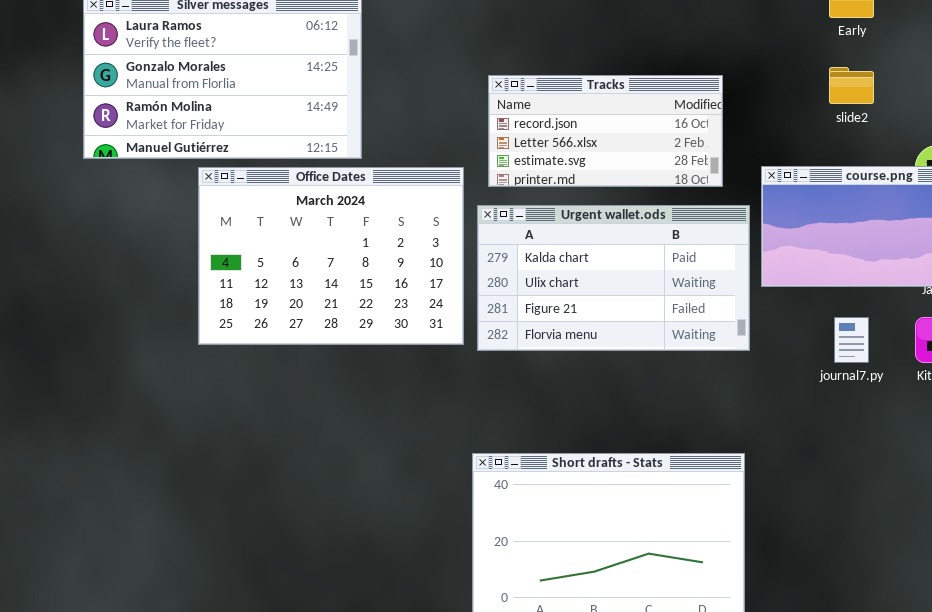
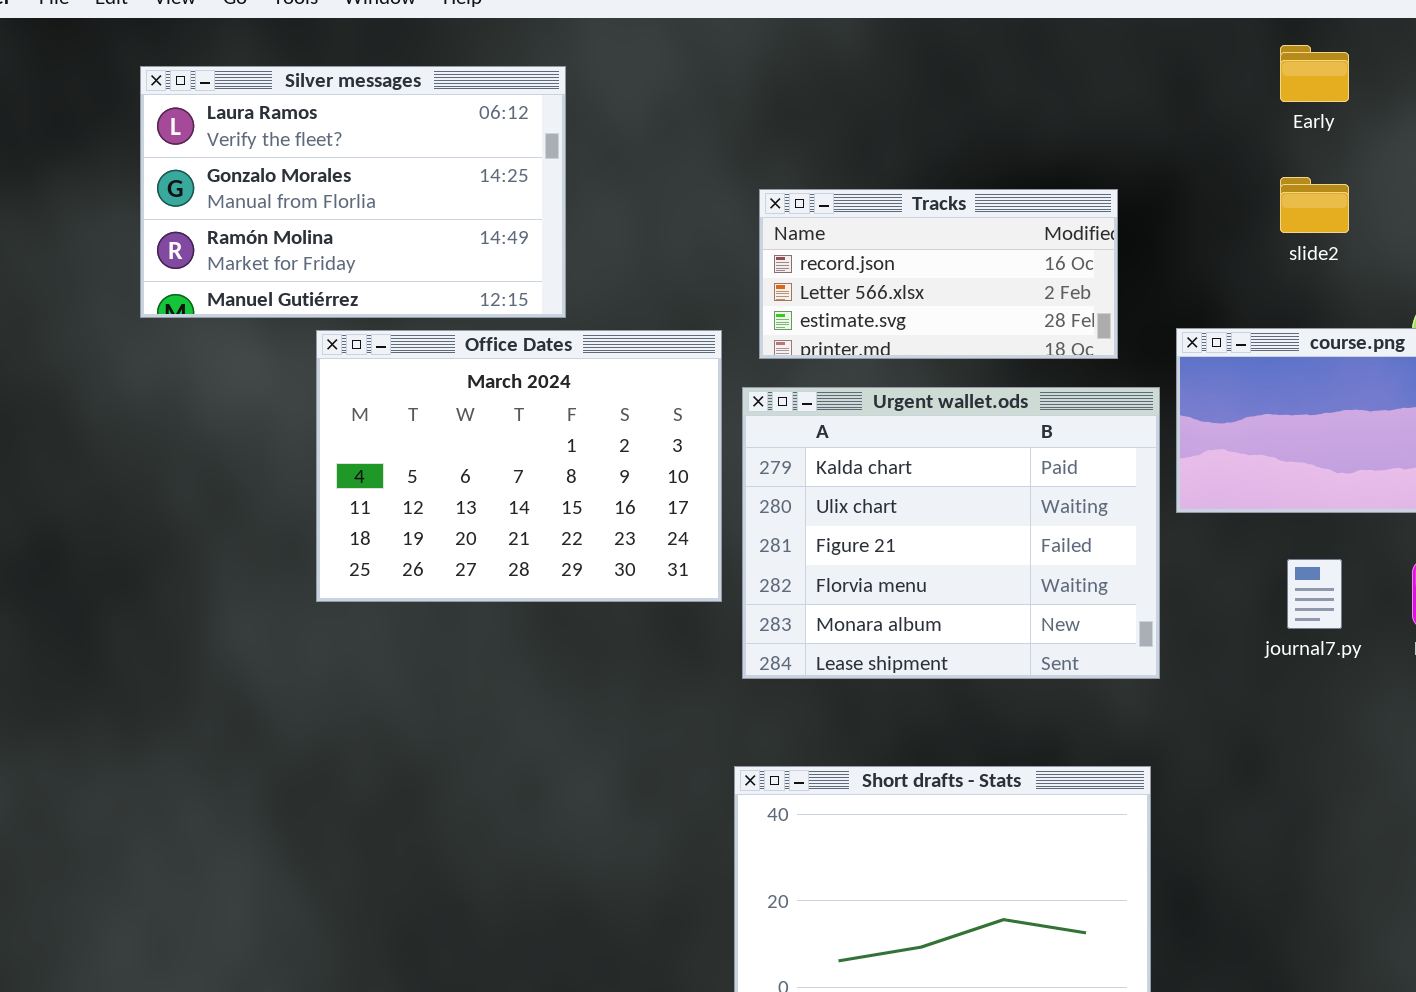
Urgent wallet.ods: [477,205,750,351] -> [742,387,1160,679], resized

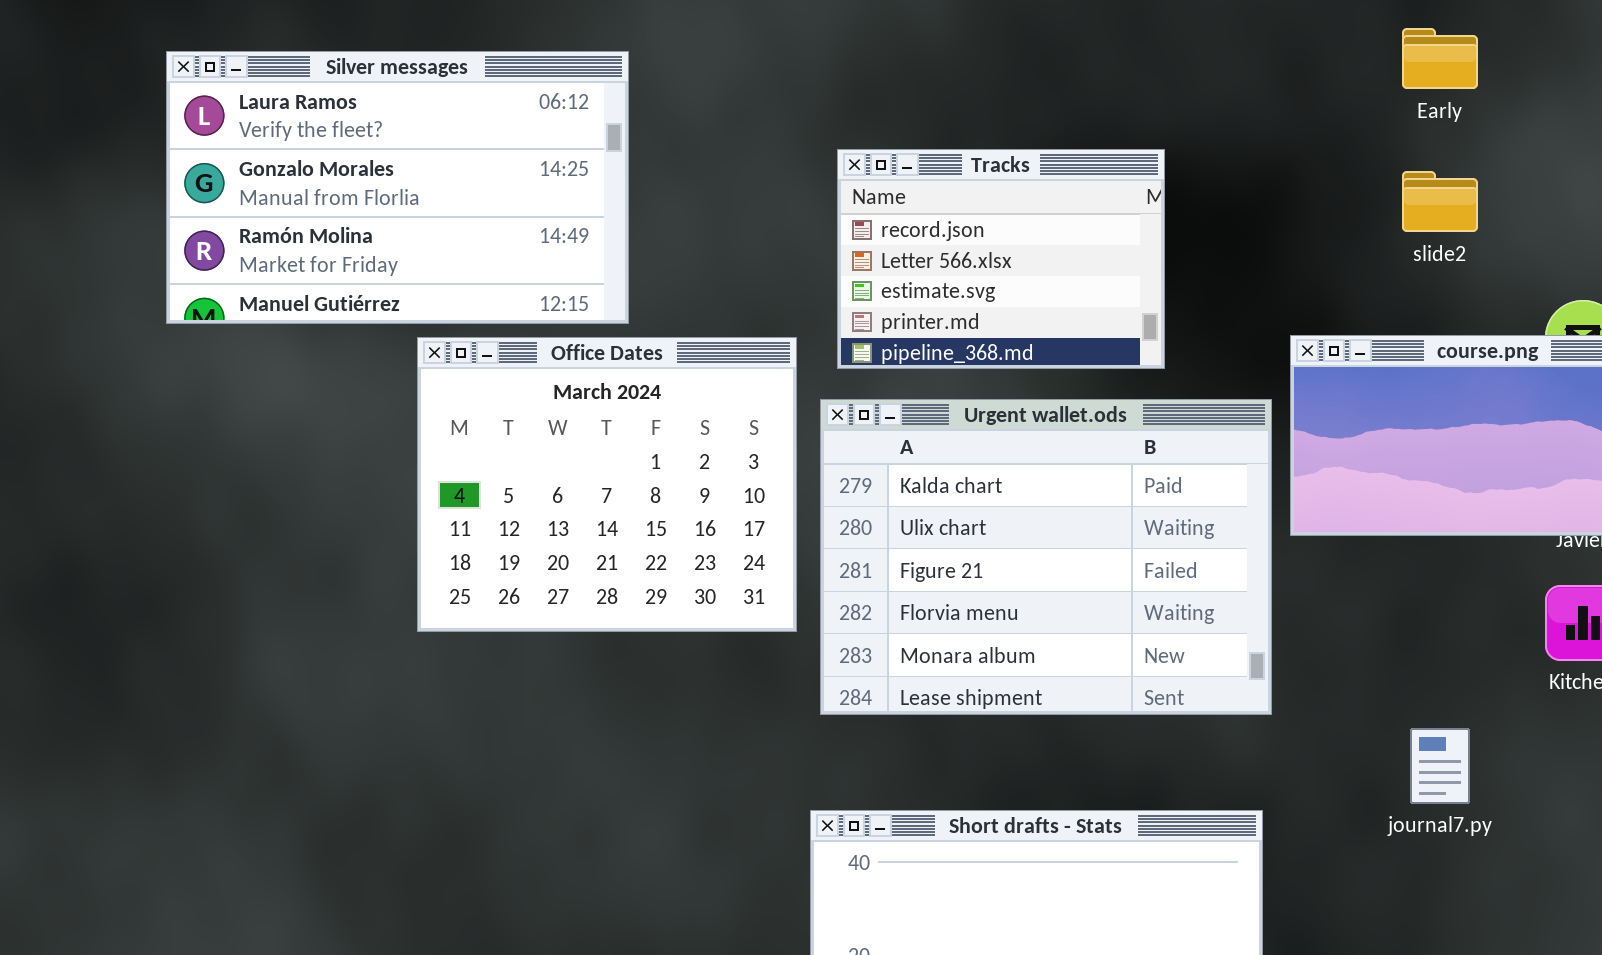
Tracks: [759,189,1118,359] -> [837,149,1165,369], resized
Office Dates: [316,330,722,602] -> [417,337,797,632], resized
journal7.py: [1287,559,1342,629] -> [1410,728,1470,804], moved

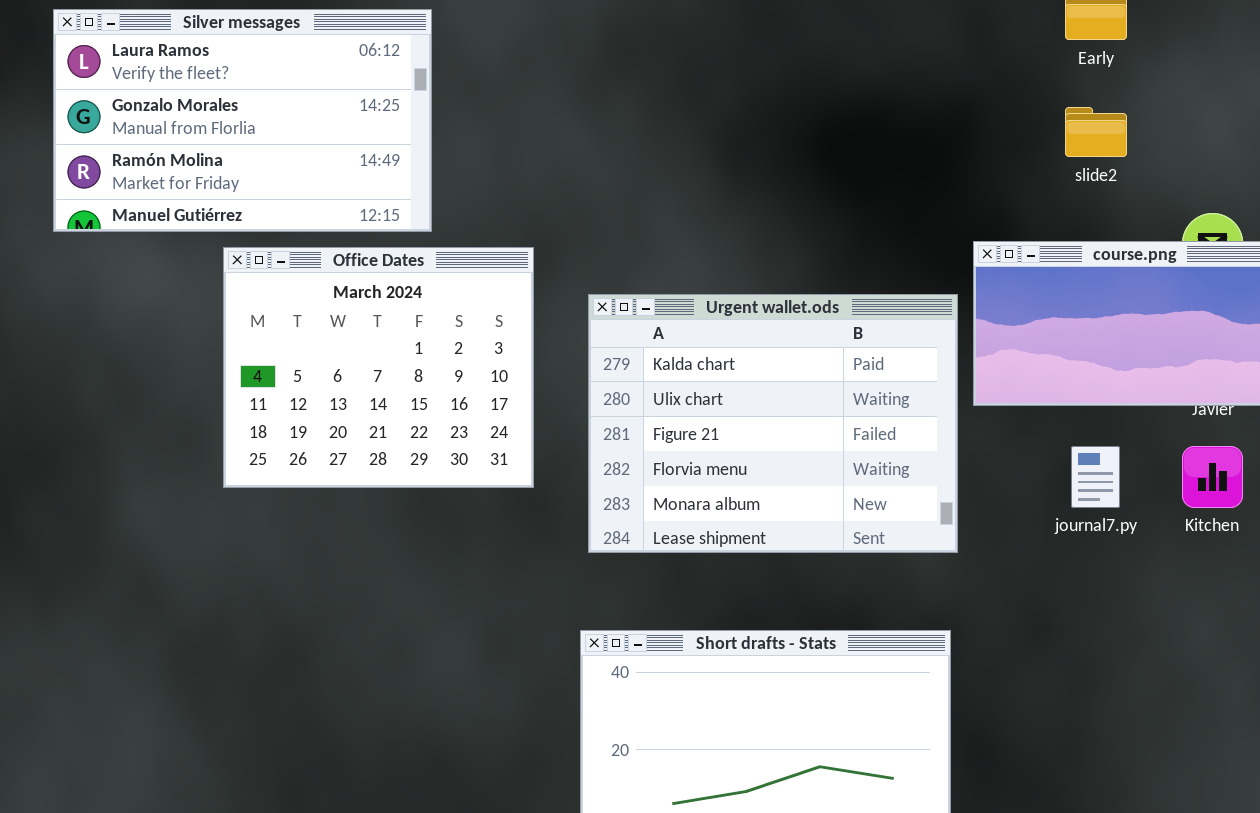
Tracks: [837,149,1165,369] -> none, closed
Office Dates: [417,337,797,632] -> [223,247,534,488], moved
journal7.py: [1410,728,1470,804] -> [1071,446,1120,508], moved

